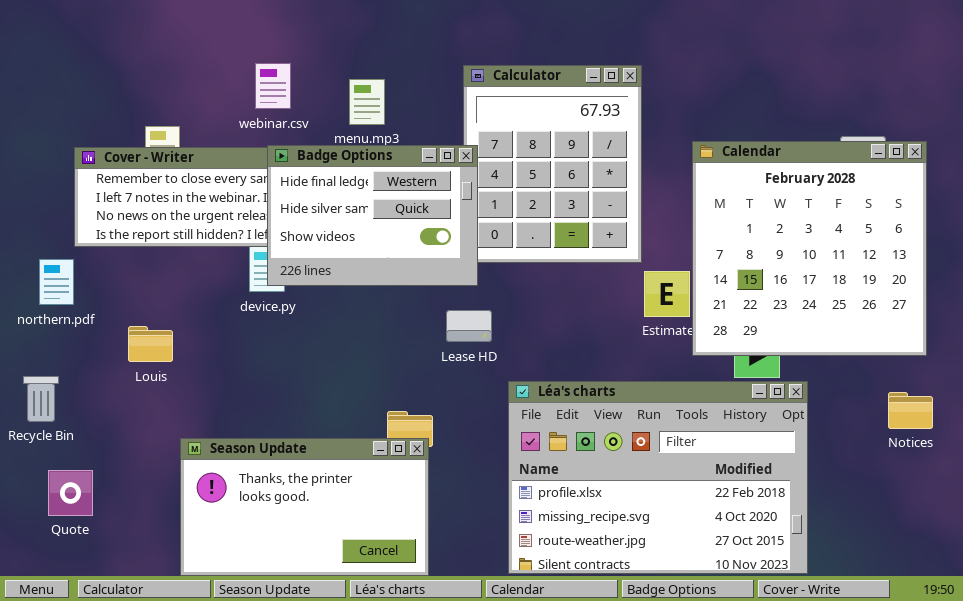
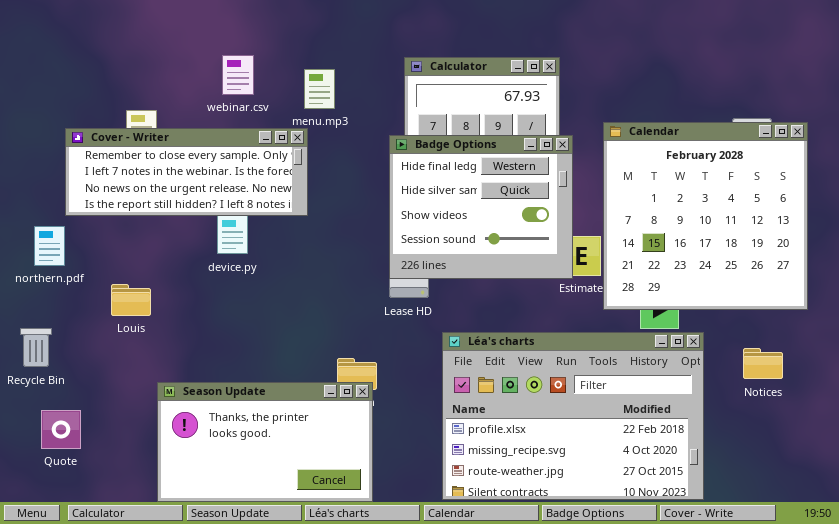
Badge Options: [267,145,478,286] -> [389,135,573,279], moved, resized
Notices: [888,392,933,429] -> [743,348,783,379], moved

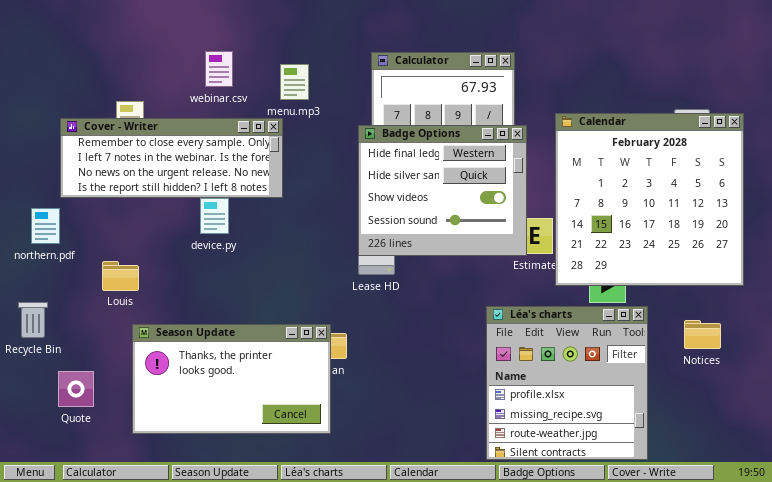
Léa's charts: [442,332,704,500] -> [486,306,648,460], resized
Season Update: [157,382,373,502] -> [132,324,331,434], moved
Quote: [41,410,81,449] -> [58,371,94,407], moved

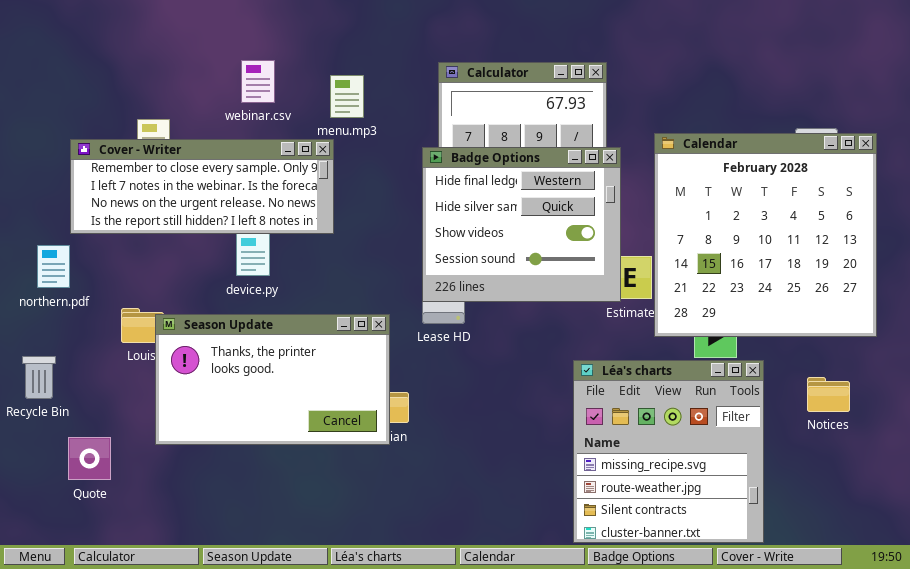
Léa's charts: [486,306,648,460] -> [573,360,764,543], scrolled down 1 row
Season Update: [132,324,331,434] -> [155,314,390,445], moved

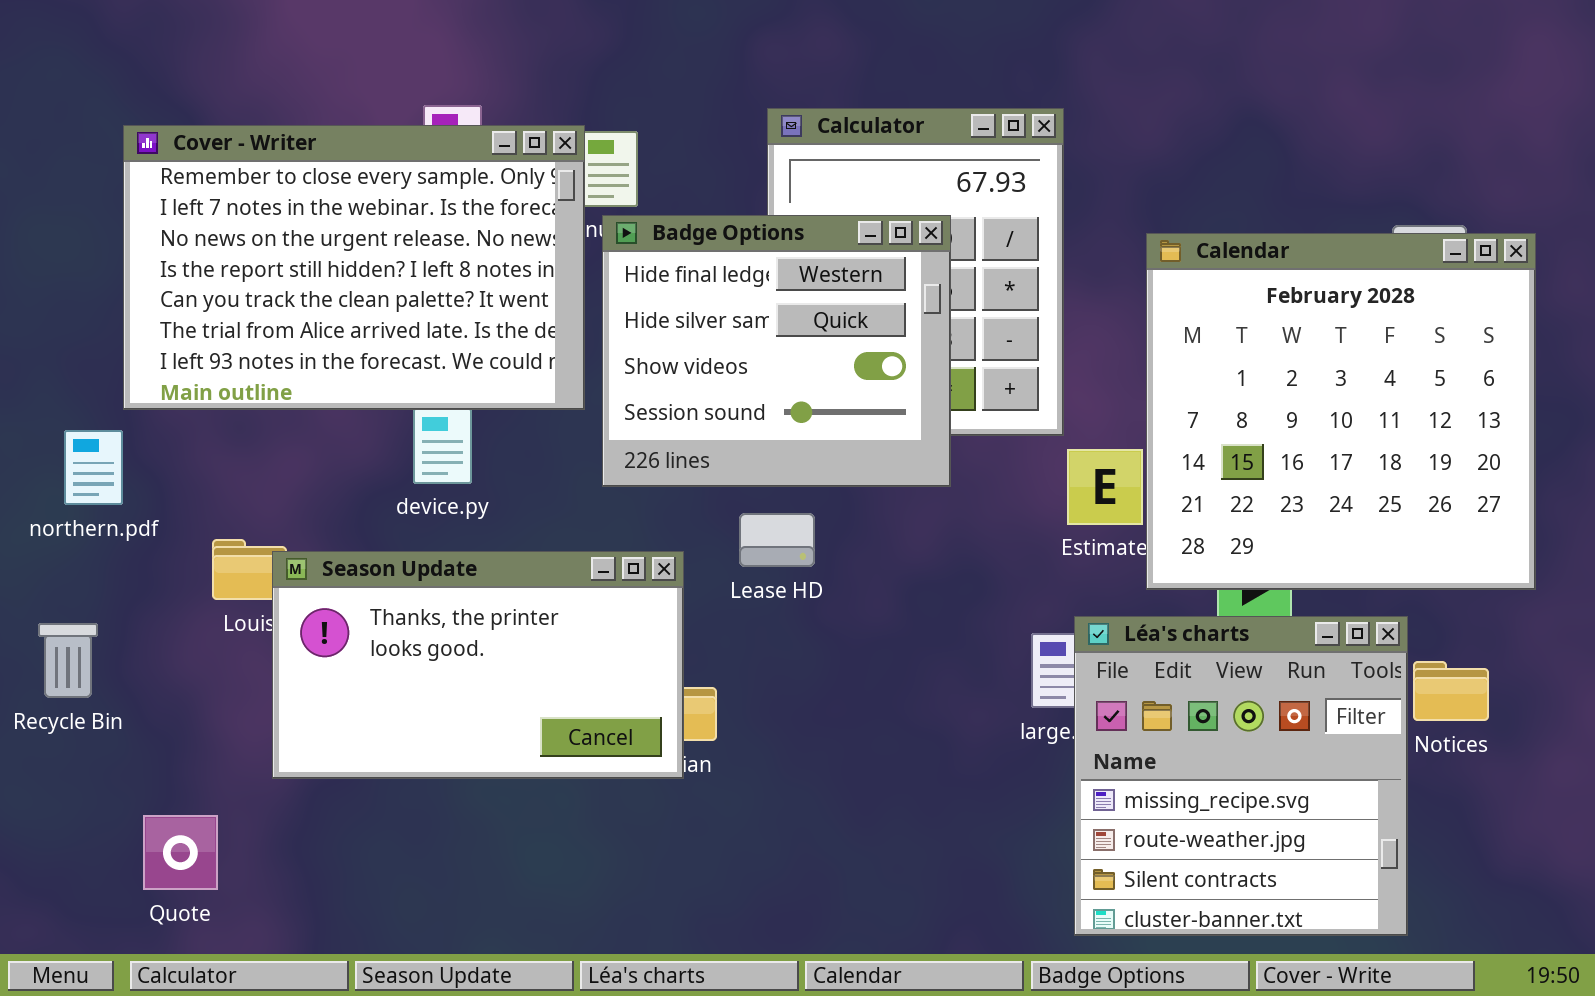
Cover - Writer: [70,139,334,234] -> [123,125,585,410], resized
Badge Options: [422,147,621,302] -> [602,215,951,487], moved
Léa's charts: [573,360,764,543] -> [1074,616,1408,936], moved
Quote: [68,437,111,480] -> [143,815,218,890], moved

